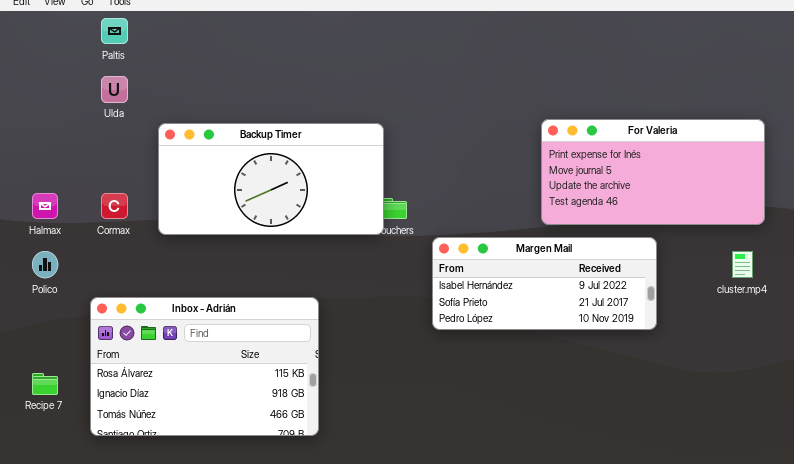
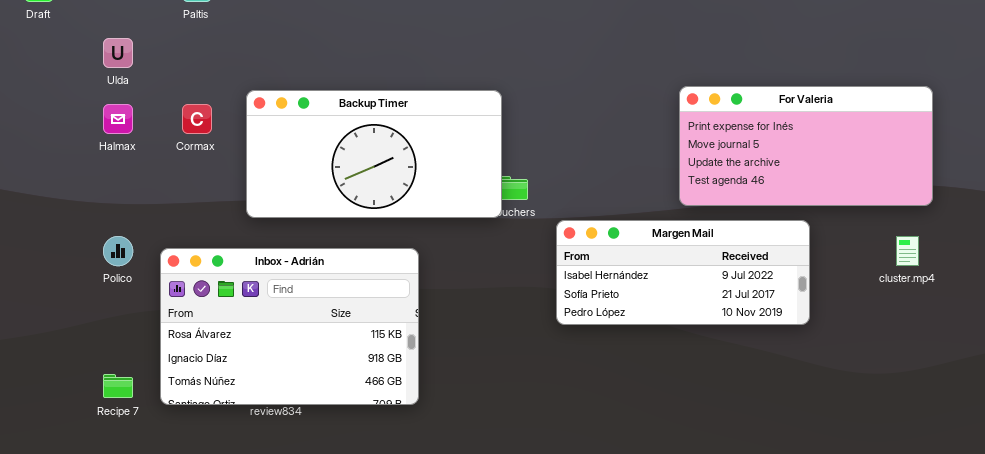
Ulda: [101,76,128,103] -> [103,38,133,68], moved
Halmax: [32,193,58,219] -> [103,104,133,134], moved
Cormax: [101,193,128,219] -> [182,104,212,134], moved
Inbox - Adrián: [90,297,319,436] -> [160,248,419,405], moved

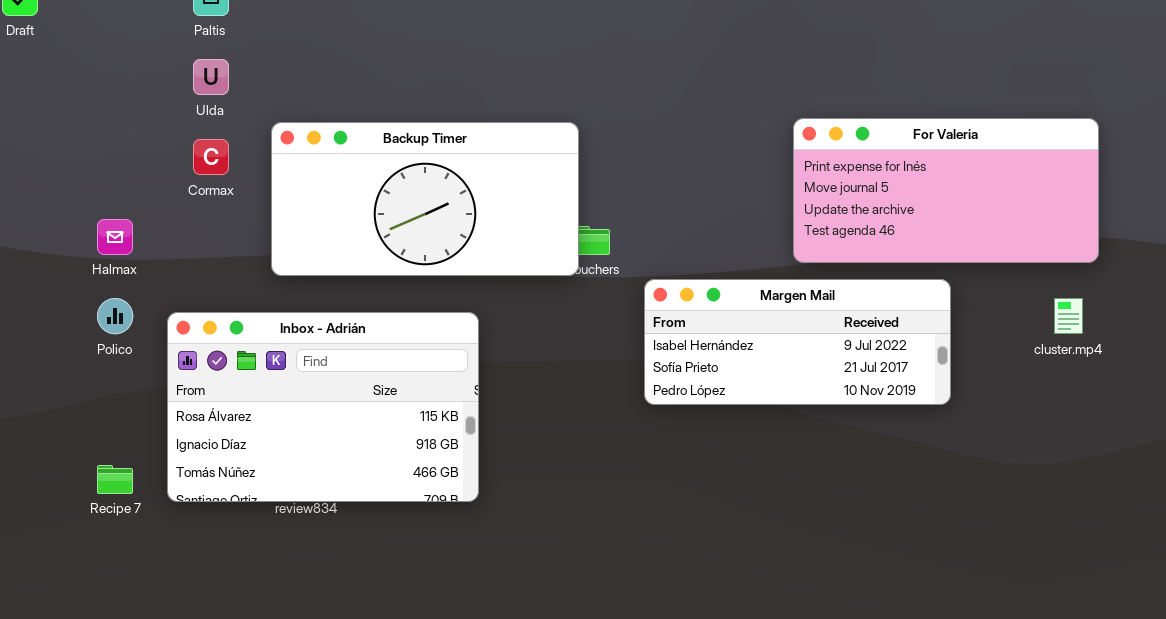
Ulda: [103,38,133,68] -> [193,59,229,95], moved
Halmax: [103,104,133,134] -> [97,219,133,255], moved

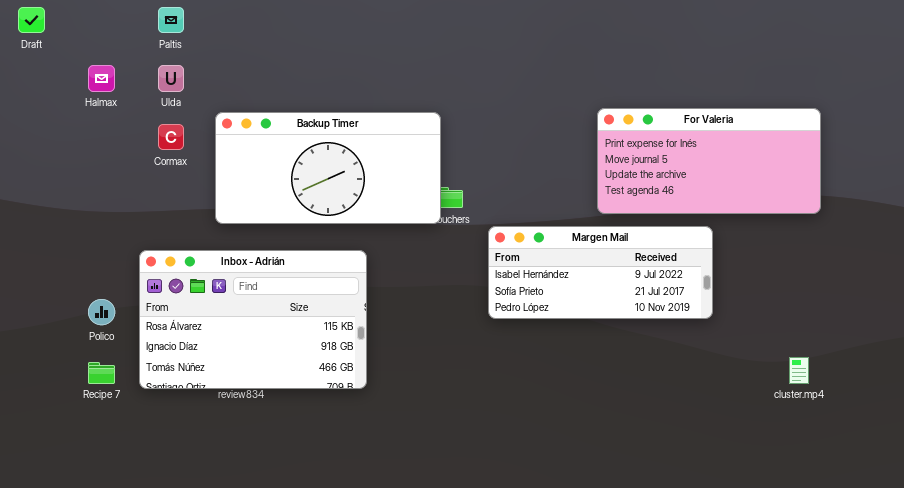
Halmax: [97,219,133,255] -> [88,65,115,92], moved
Polico: [97,298,133,334] -> [88,299,115,325], moved
cluster.mp4: [1054,298,1083,334] -> [789,357,809,384], moved

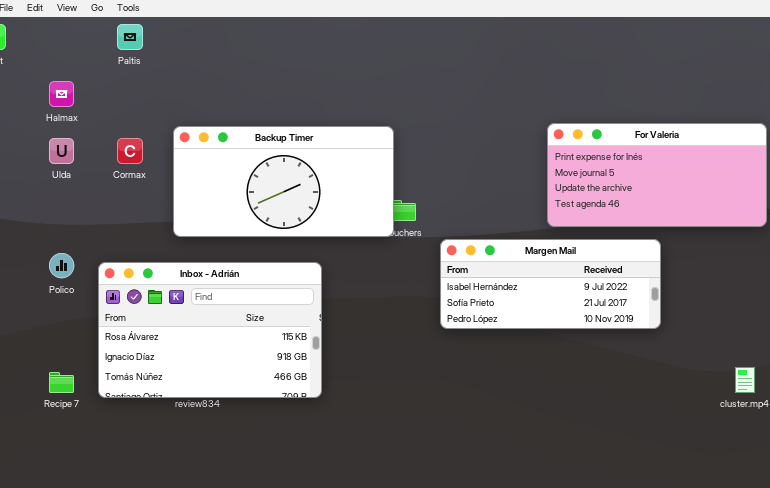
Ulda: [158,65,184,92] -> [49,138,74,164], moved
Polico: [88,299,115,325] -> [49,253,74,278], moved

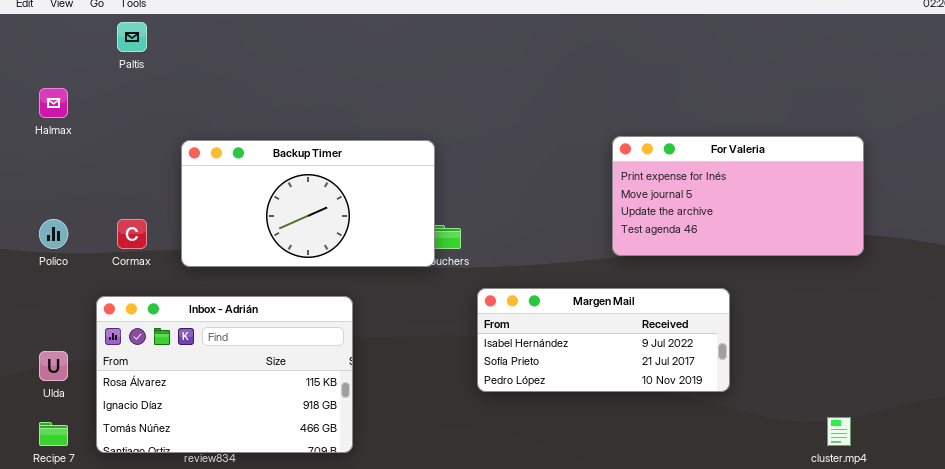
Ulda: [49,138,74,164] -> [39,351,68,381], moved
Cormax: [117,138,143,164] -> [117,219,147,249], moved
Margen Mail: [440,239,661,329] -> [477,288,730,392], moved
Polico: [49,253,74,278] -> [39,219,68,249], moved

